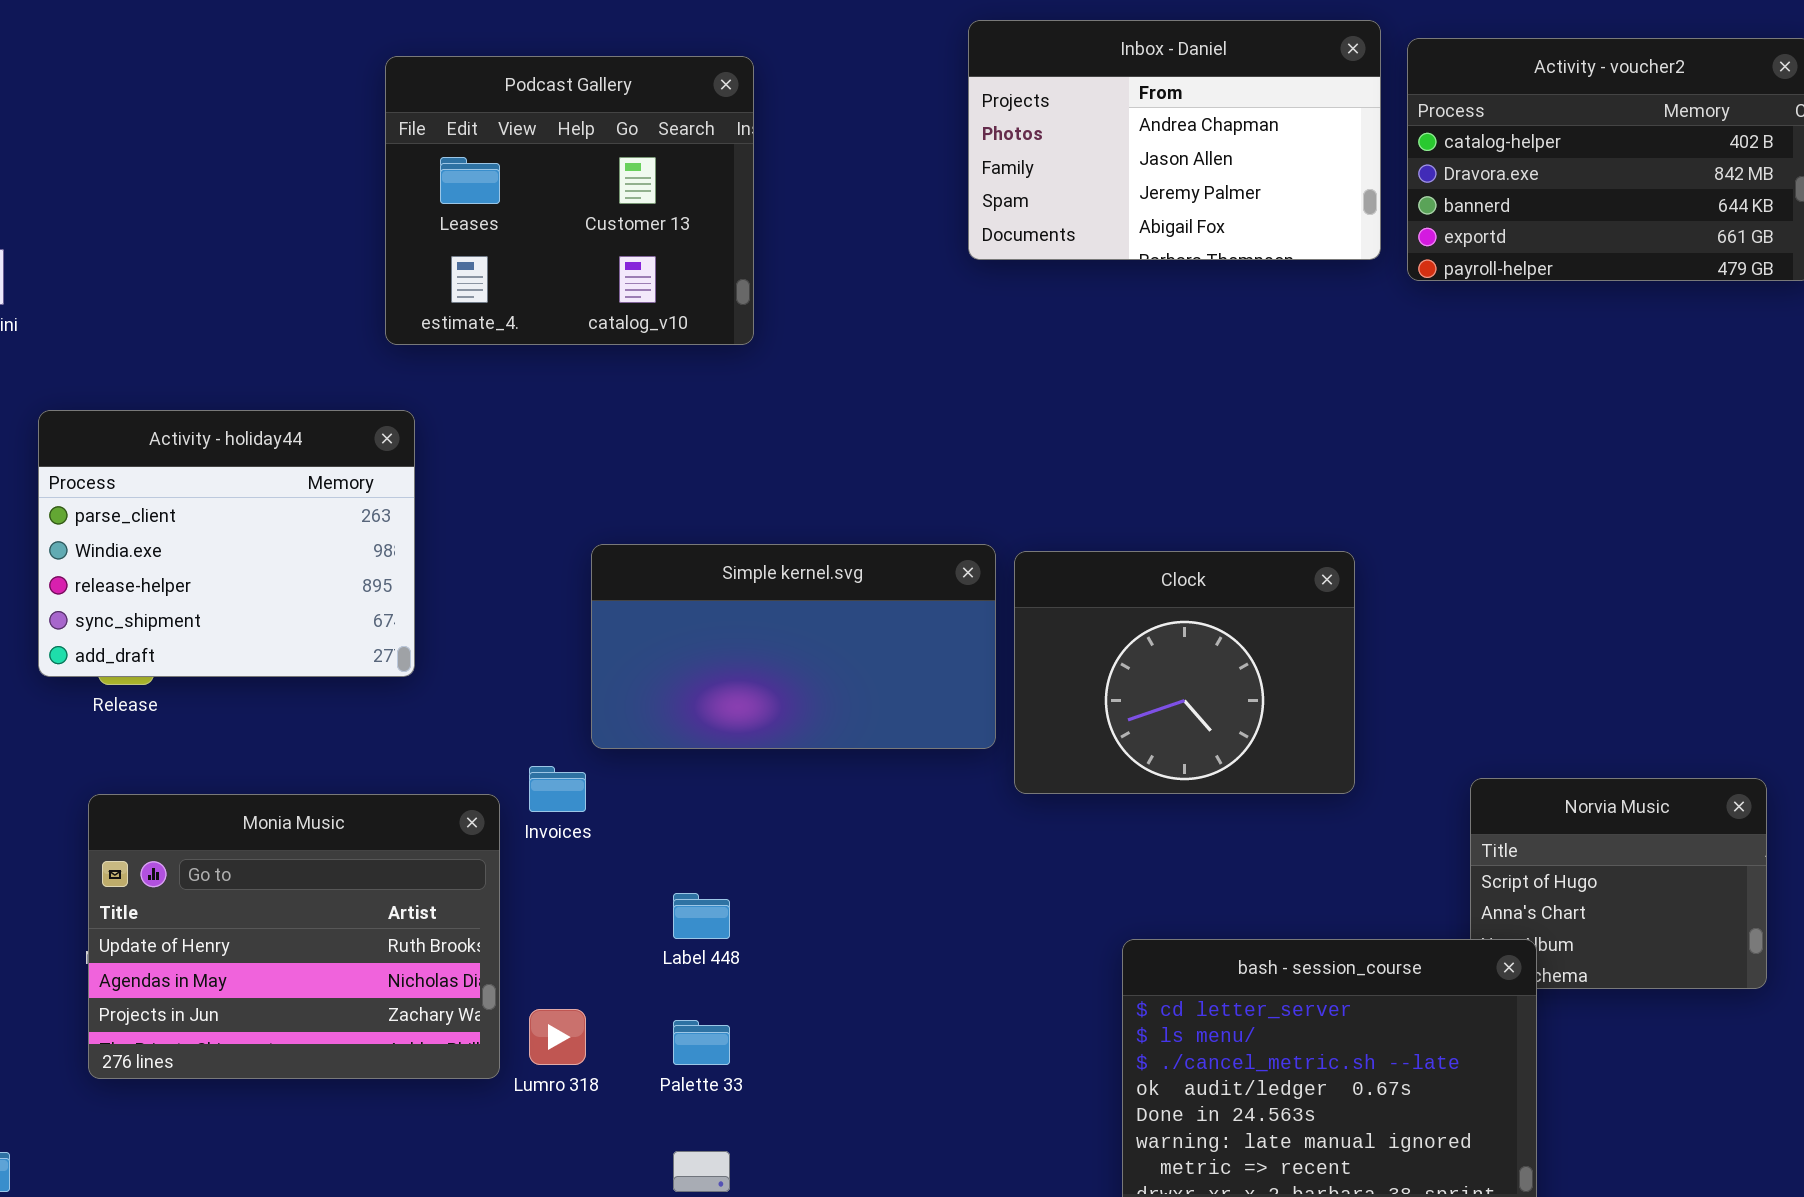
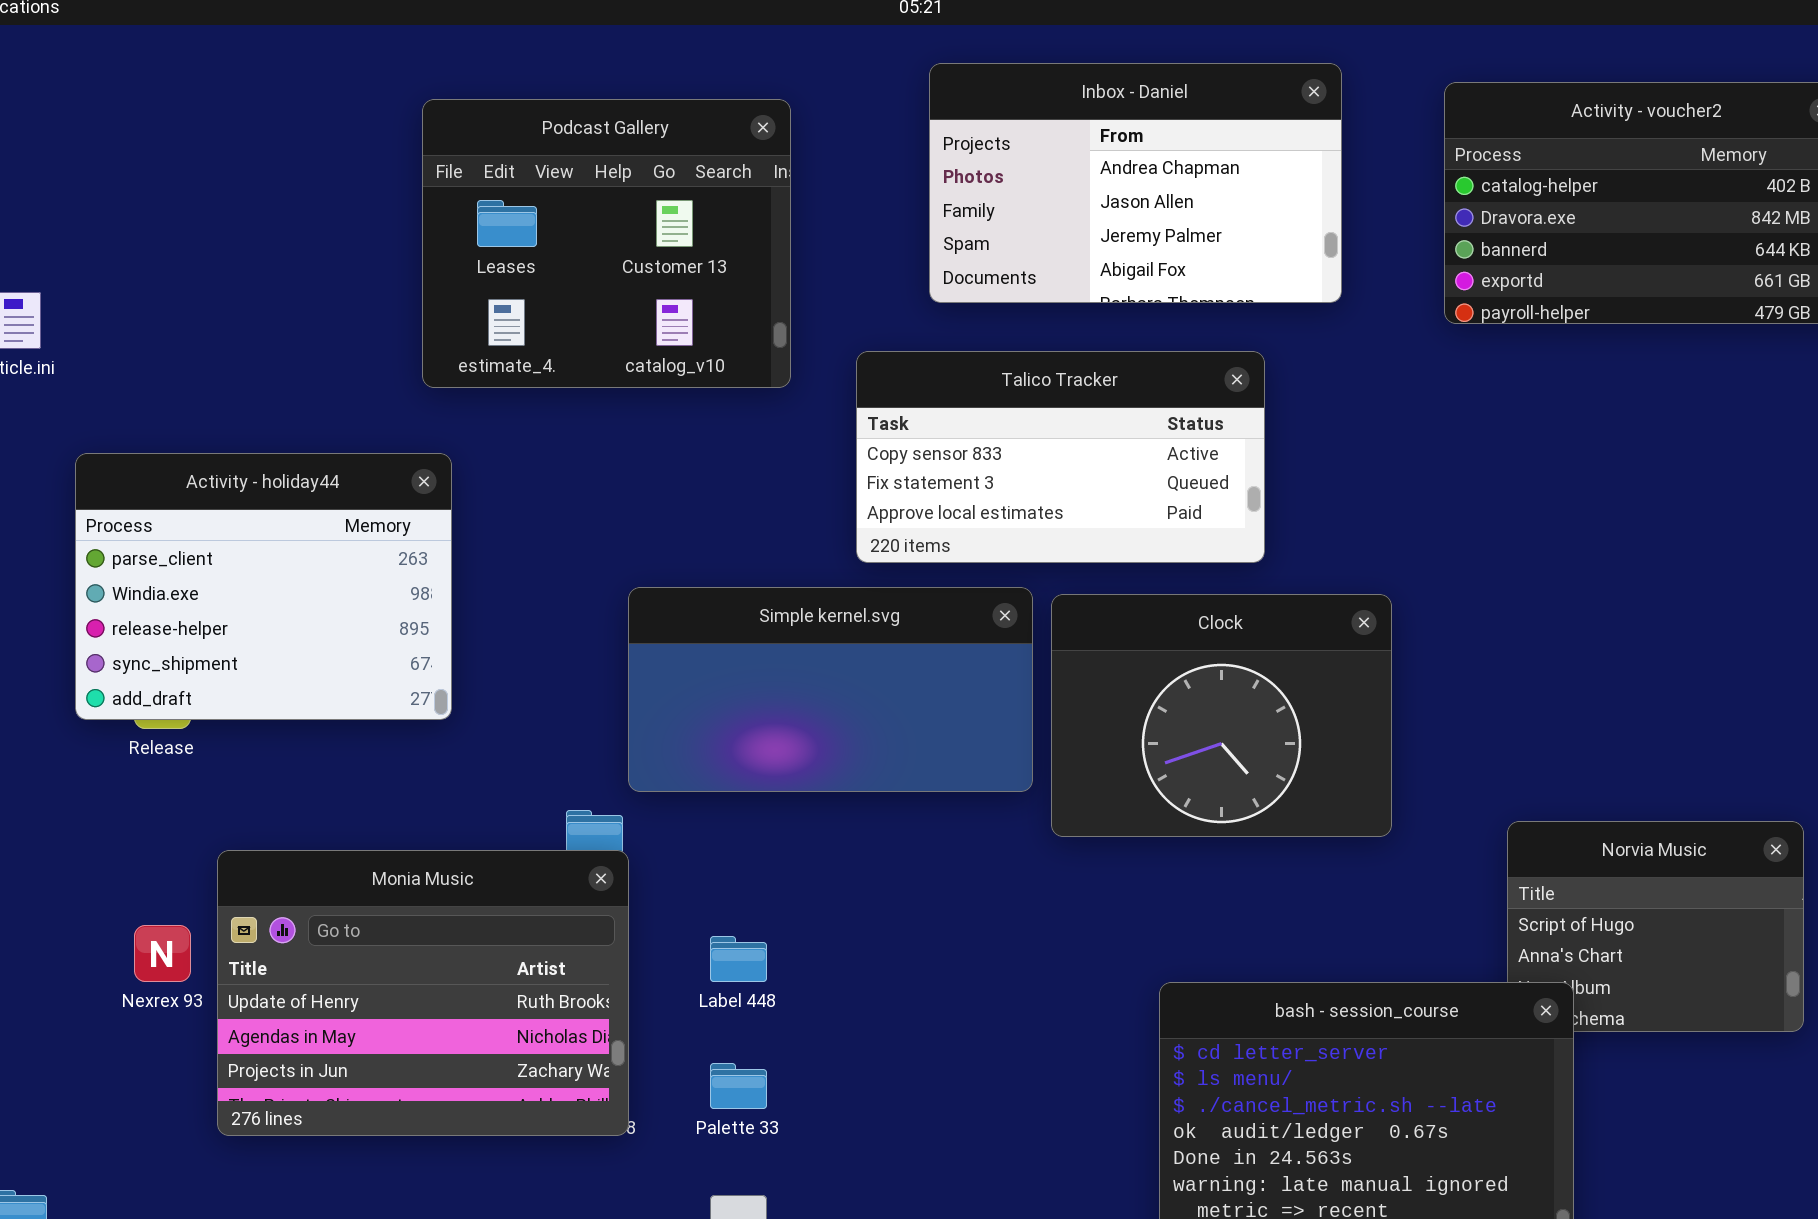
Inbox - Daniel: [968,20,1381,260] -> [929,63,1342,303], moved
Talico Tracker: none -> [856,351,1265,563], opened
Monia Music: [88,794,500,1079] -> [217,850,629,1136], moved

